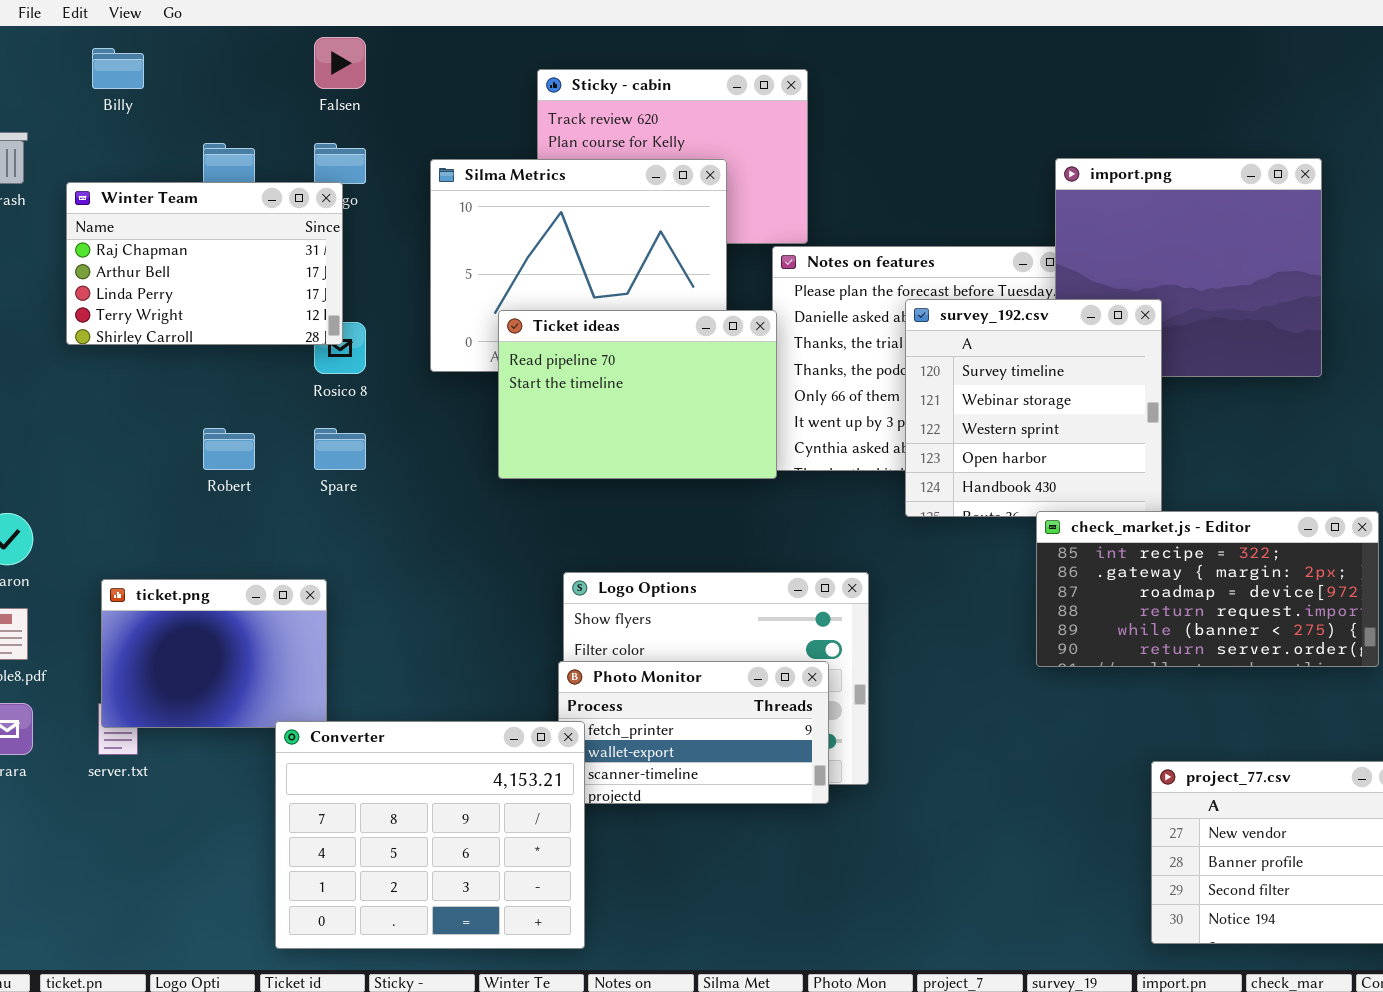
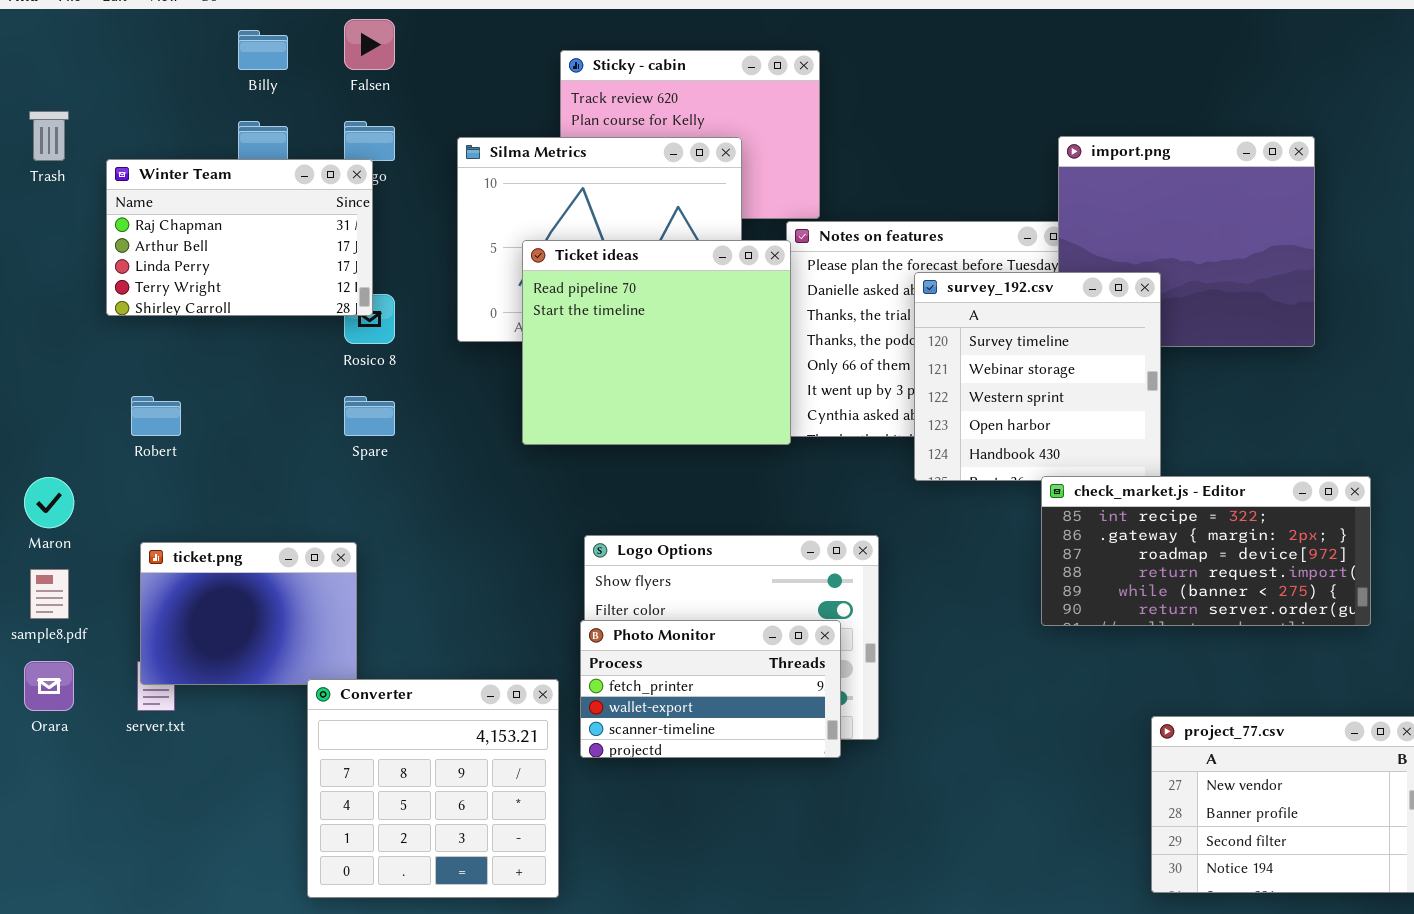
Billy: [92,48,144,89] -> [238,30,288,70], moved
Ticket ideas: [498,310,777,479] -> [522,240,791,445], resized
Robert: [203,428,255,470] -> [131,396,181,436], moved
Converter: [275,721,585,949] -> [307,679,559,898], resized

